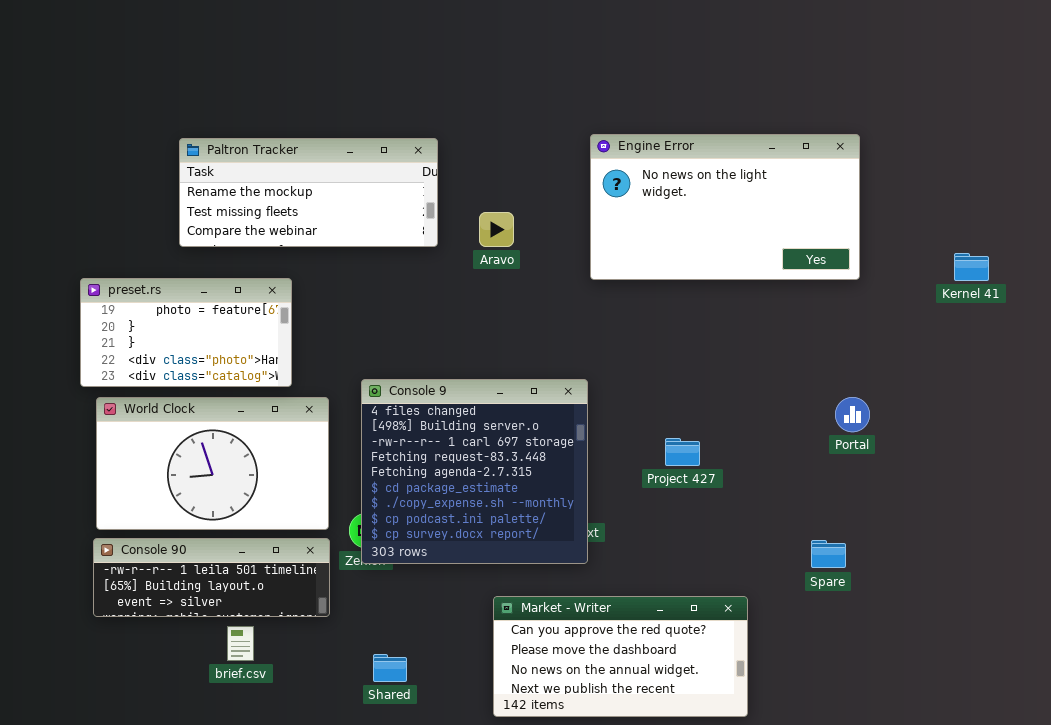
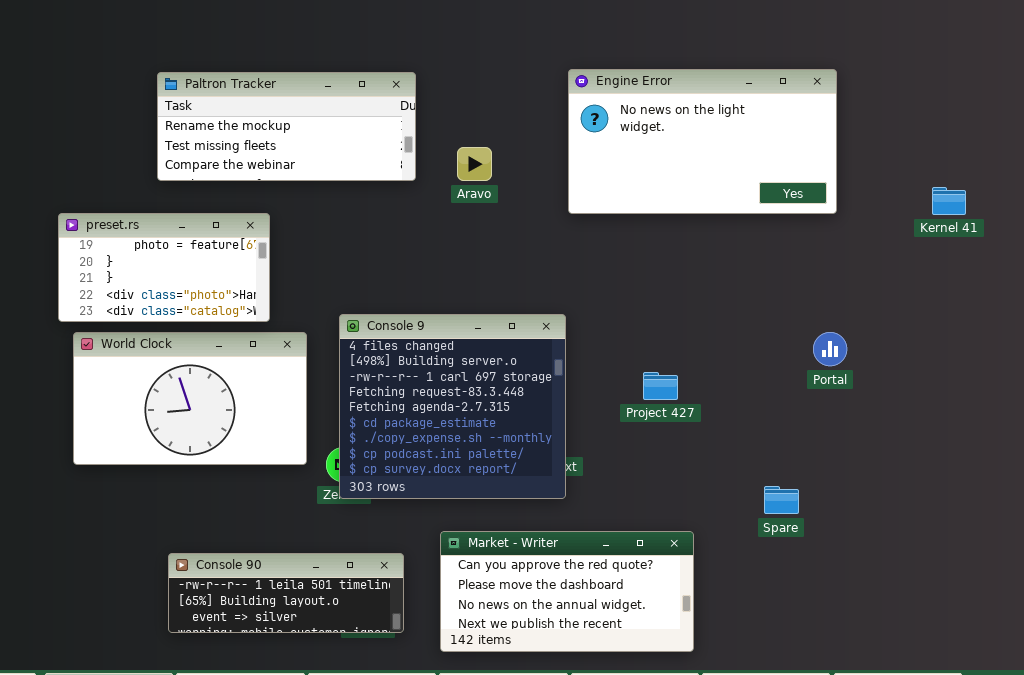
Console 90: [93,538,330,617] -> [168,553,404,633], moved
Spare: [811,540,846,568] -> [764,486,799,514], moved
Market - Writer: [493,596,748,717] -> [440,531,694,652], moved

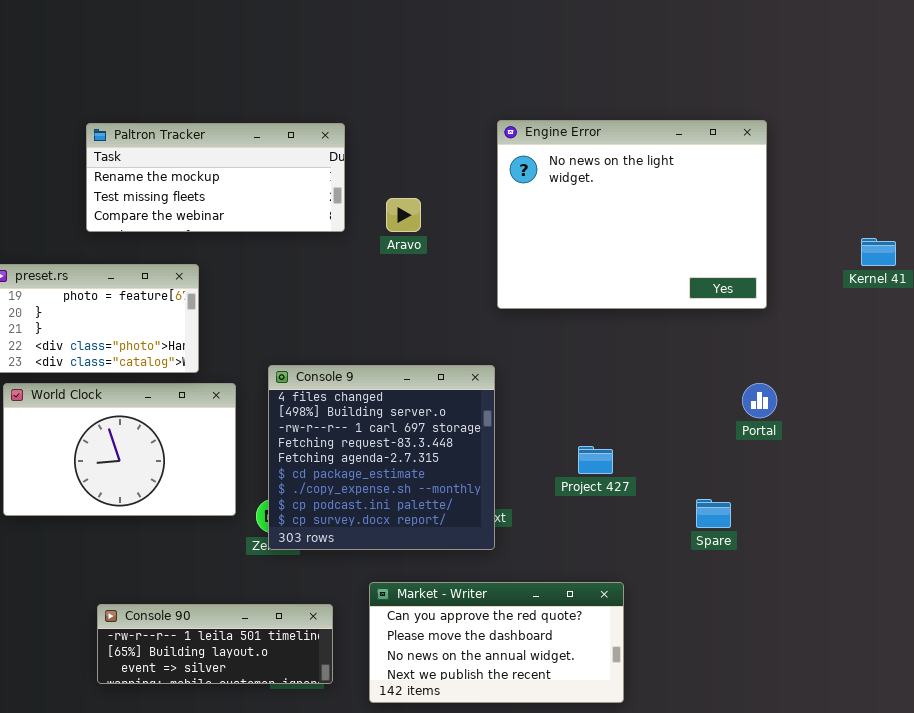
Engine Error: [568,69,837,214] -> [497,120,767,309], resized
Project 427: [643,372,678,400] -> [578,446,613,474], moved
Spare: [764,486,799,514] -> [696,499,731,528], moved

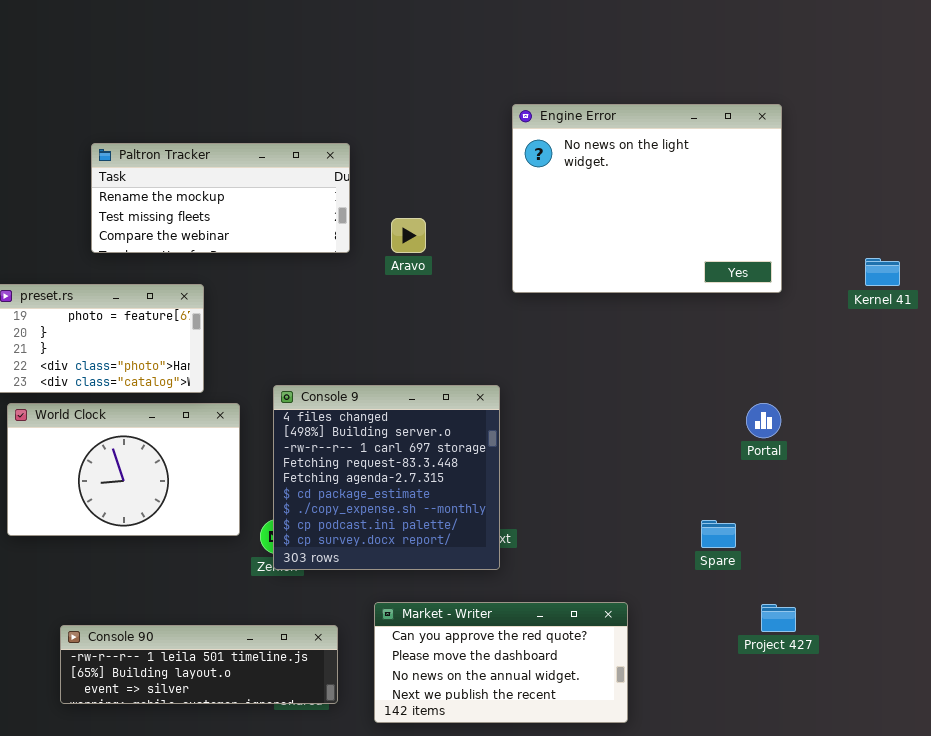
Engine Error: [497,120,767,309] -> [512,104,782,293], moved
Project 427: [578,446,613,474] -> [761,604,796,632], moved
Console 90: [97,604,333,684] -> [60,625,338,704], resized

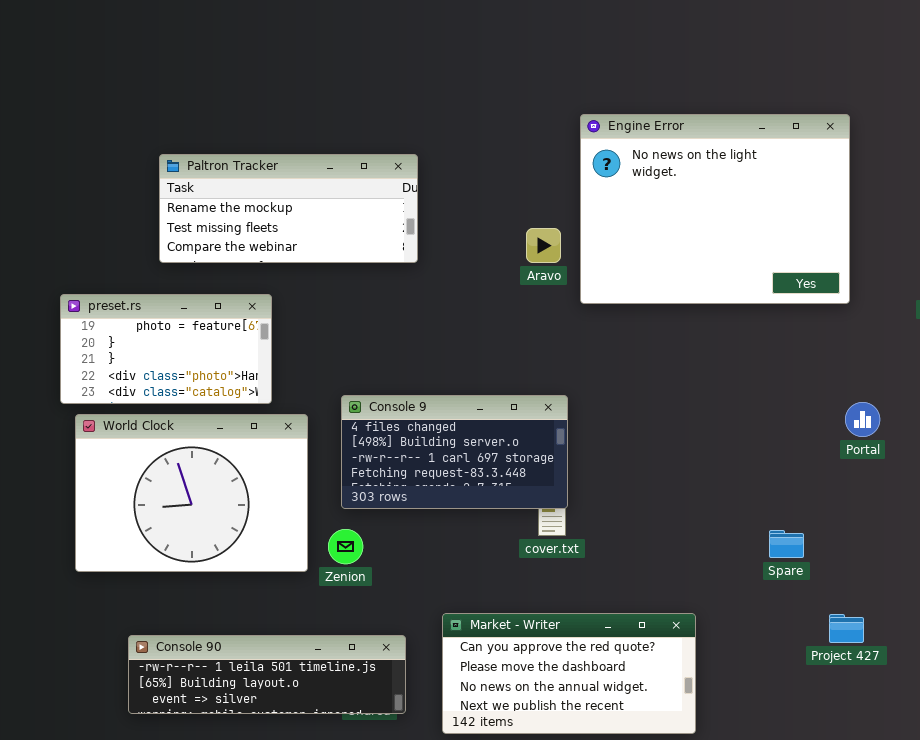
Aravo: [391,218,426,253] -> [526,228,561,263], moved
Console 9: [273,385,500,570] -> [341,395,568,509], resized
World Clock: [7,403,240,536] -> [75,414,308,572], resized
Portal: [746,403,781,438] -> [845,402,880,437], moved

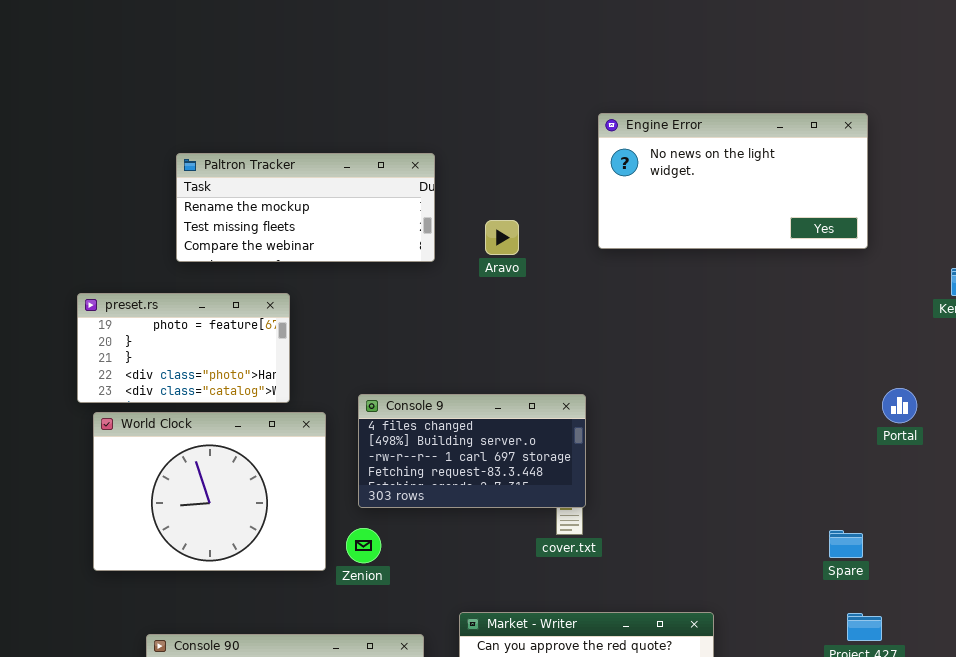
Engine Error: [580,114,850,304] -> [598,113,868,249], resized
Aravo: [526,228,561,263] -> [485,220,519,255], moved
Portal: [845,402,880,437] -> [882,388,917,423], moved
Spare: [769,530,804,558] -> [829,530,863,558], moved

